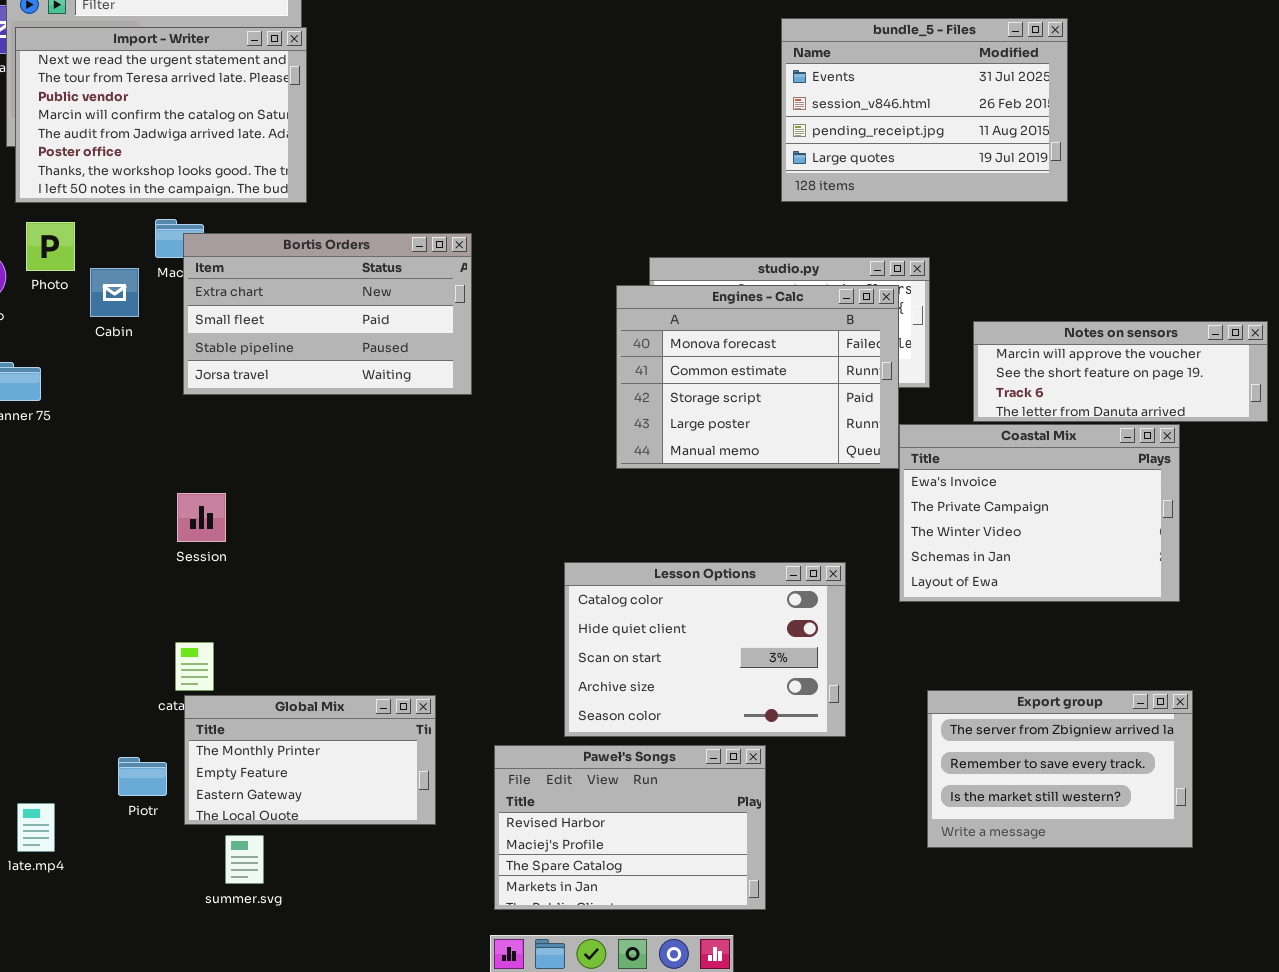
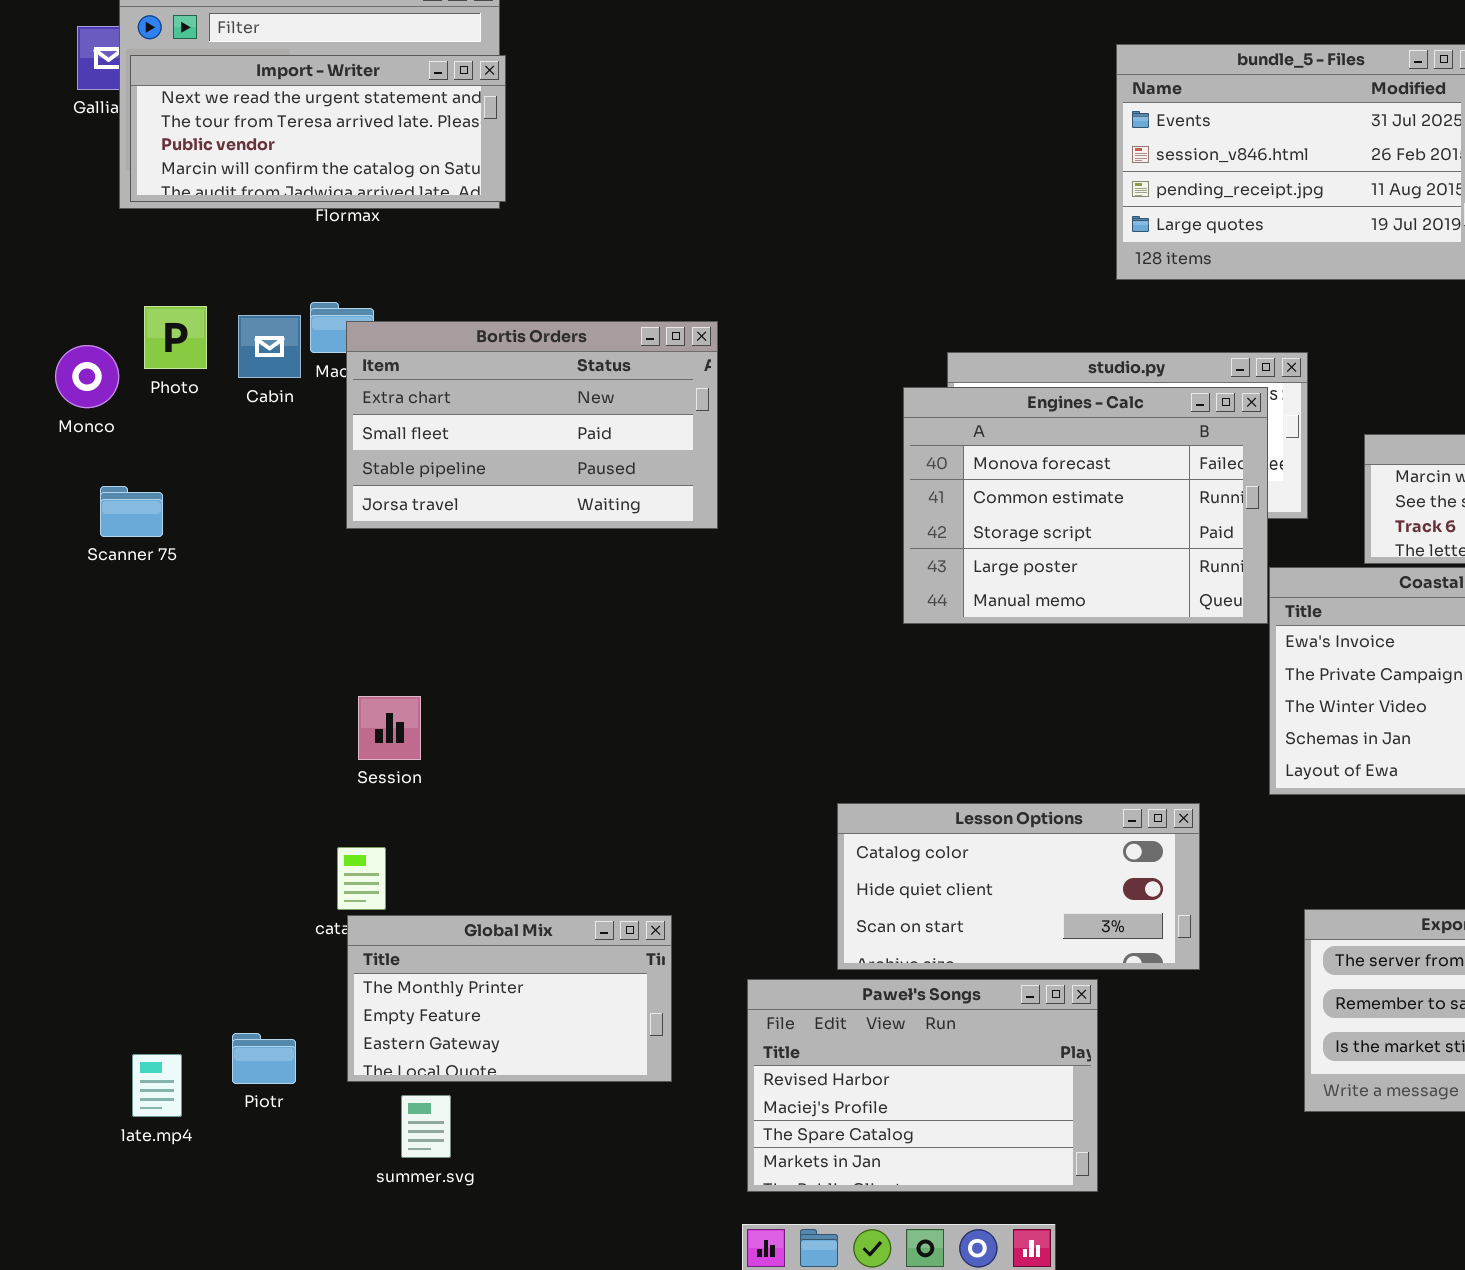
Import - Writer: [15,27,307,203] -> [130,55,506,202], resized
Cabin: [90,268,139,317] -> [238,315,301,378], moved
Session: [177,493,226,542] -> [358,696,421,760], moved
Lesson Options: [564,562,846,737] -> [837,803,1200,970], resized
Piotr: [118,757,167,796] -> [232,1033,296,1084], moved

